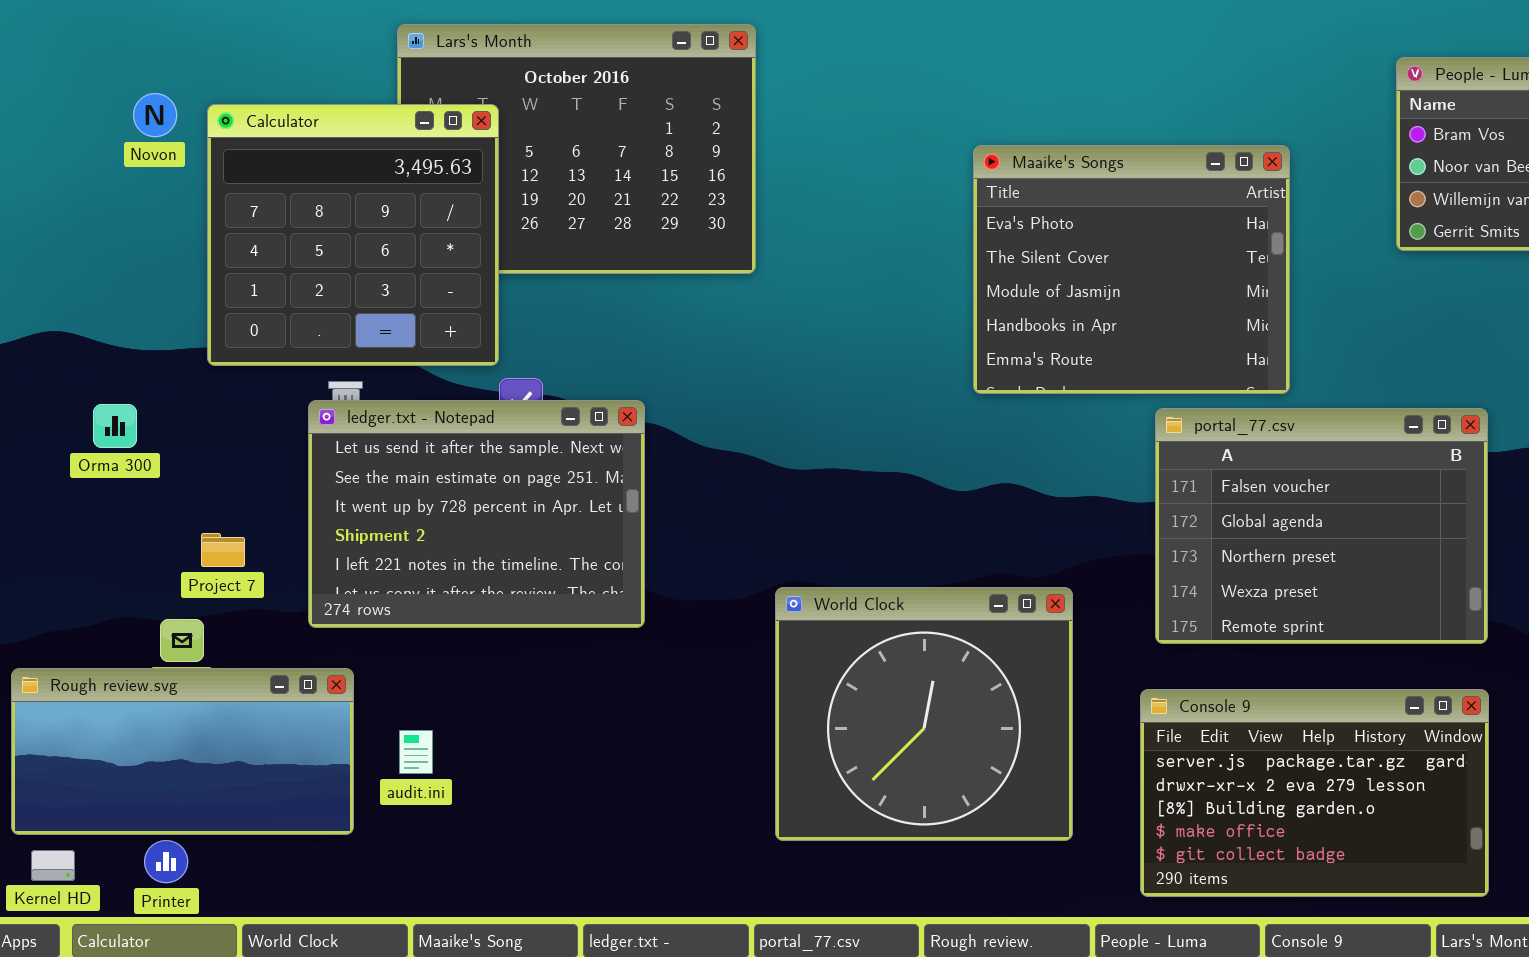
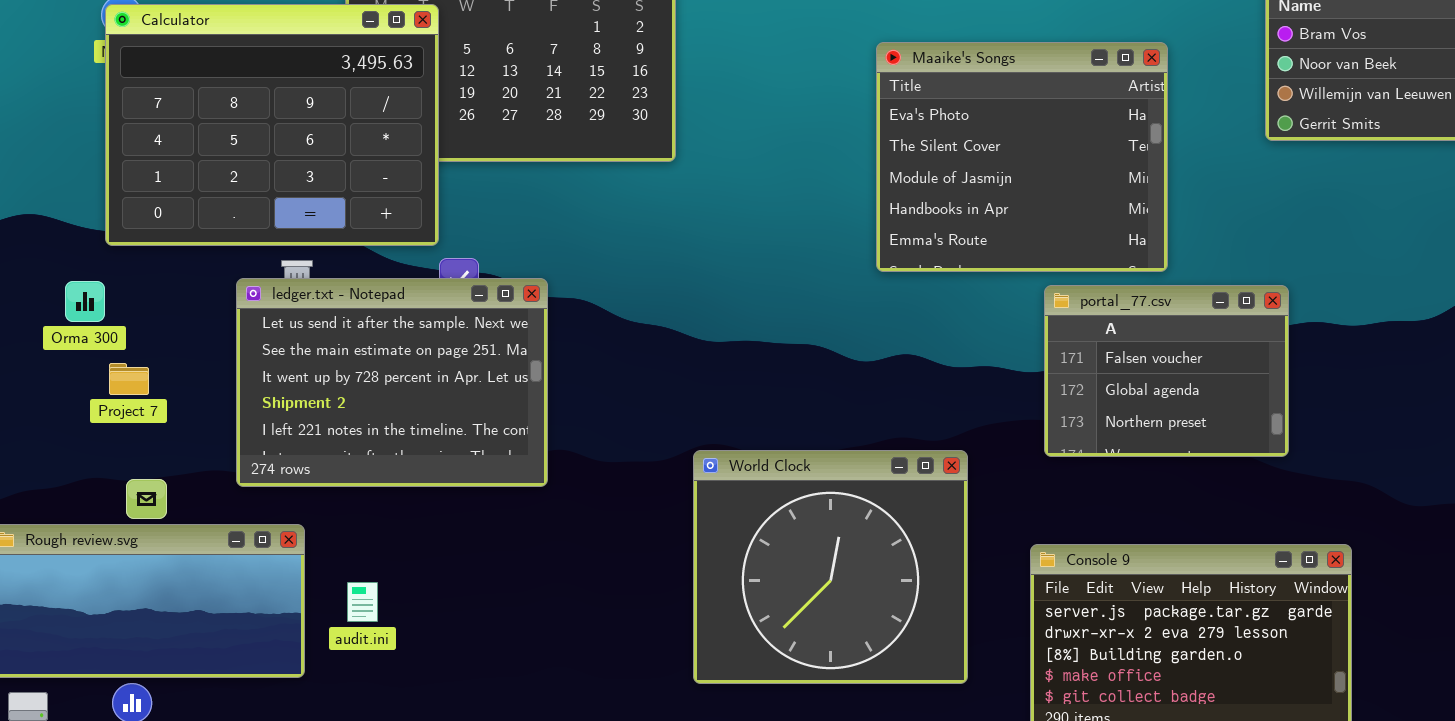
Calculator: [207,104,499,366] -> [105,4,439,246], resized
ledger.txt - Notepad: [308,400,645,628] -> [236,278,548,487], moved
portal_77.csv: [1155,408,1488,644] -> [1044,285,1289,457], resized
Project 7: [201,533,245,567] -> [109,363,149,395], moved

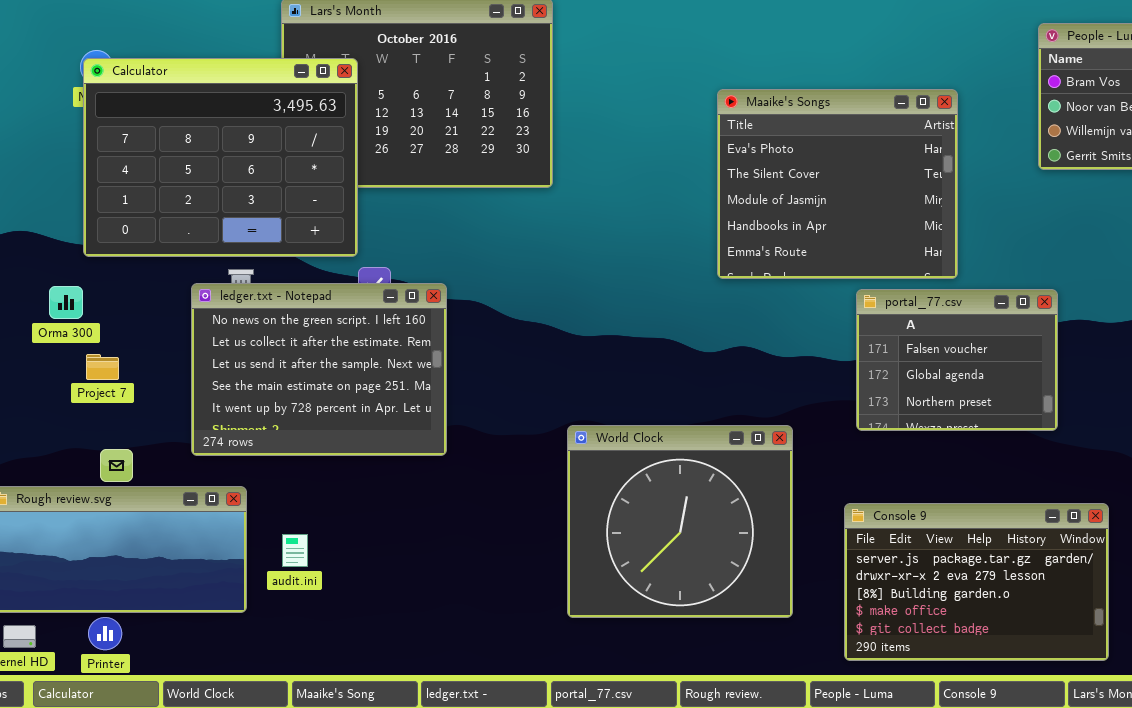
ledger.txt - Notepad: [236,278,548,487] -> [191,283,447,456], scrolled up 2 rows

